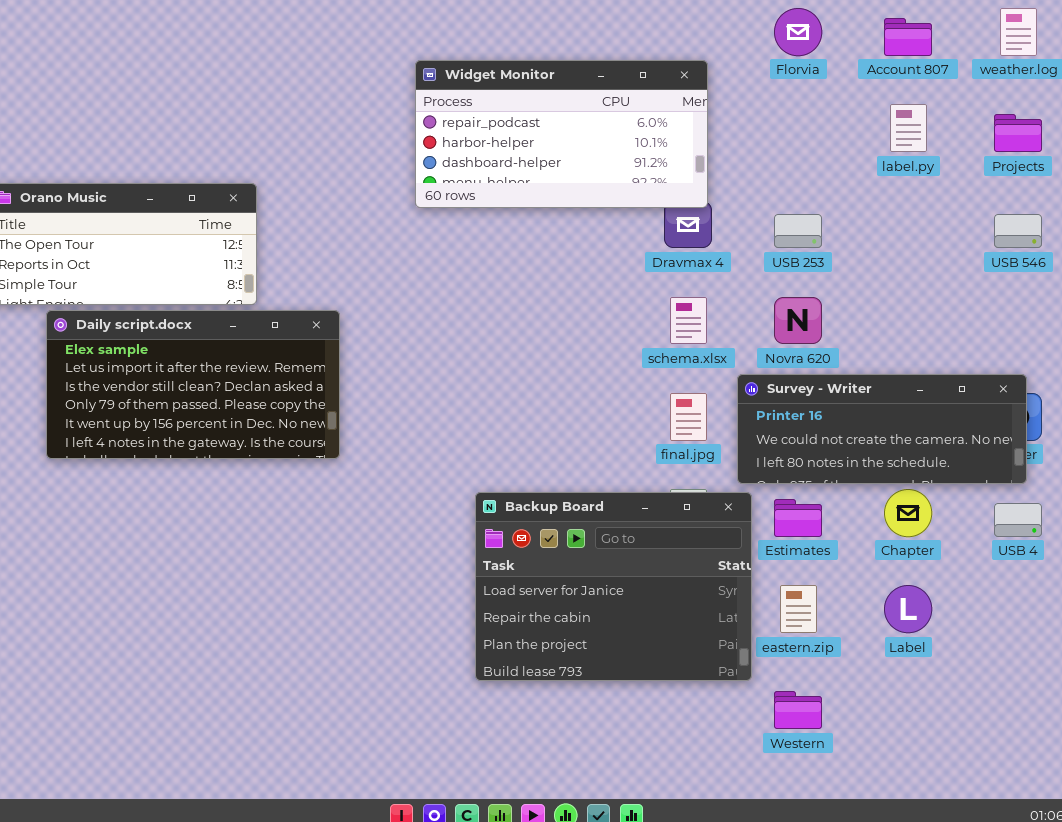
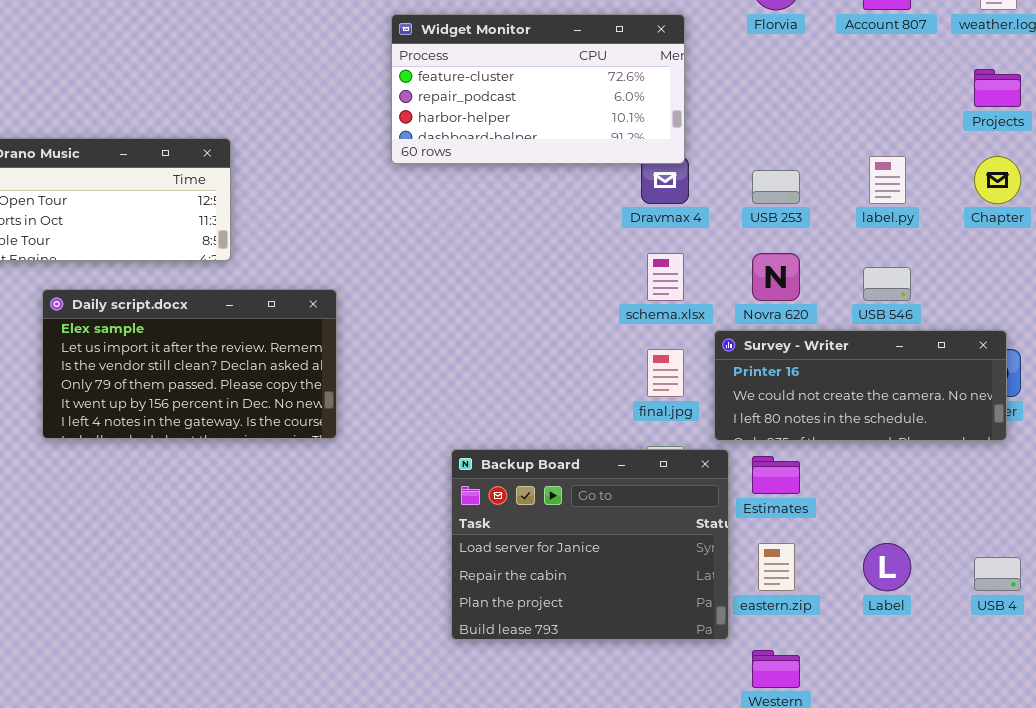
Widget Monitor: [415,60,708,208] -> [391,14,685,164], scrolled up 1 row
label.py: [890,104,927,152] -> [869,156,906,204], moved
USB 546: [994,214,1042,248] -> [863,267,911,301], moved
Daily script.docx: [46,310,340,459] -> [42,289,337,439], moved
Chapter: [884,489,932,537] -> [974,156,1021,204], moved
USB 4: [994,503,1042,537] -> [974,557,1021,591], moved

